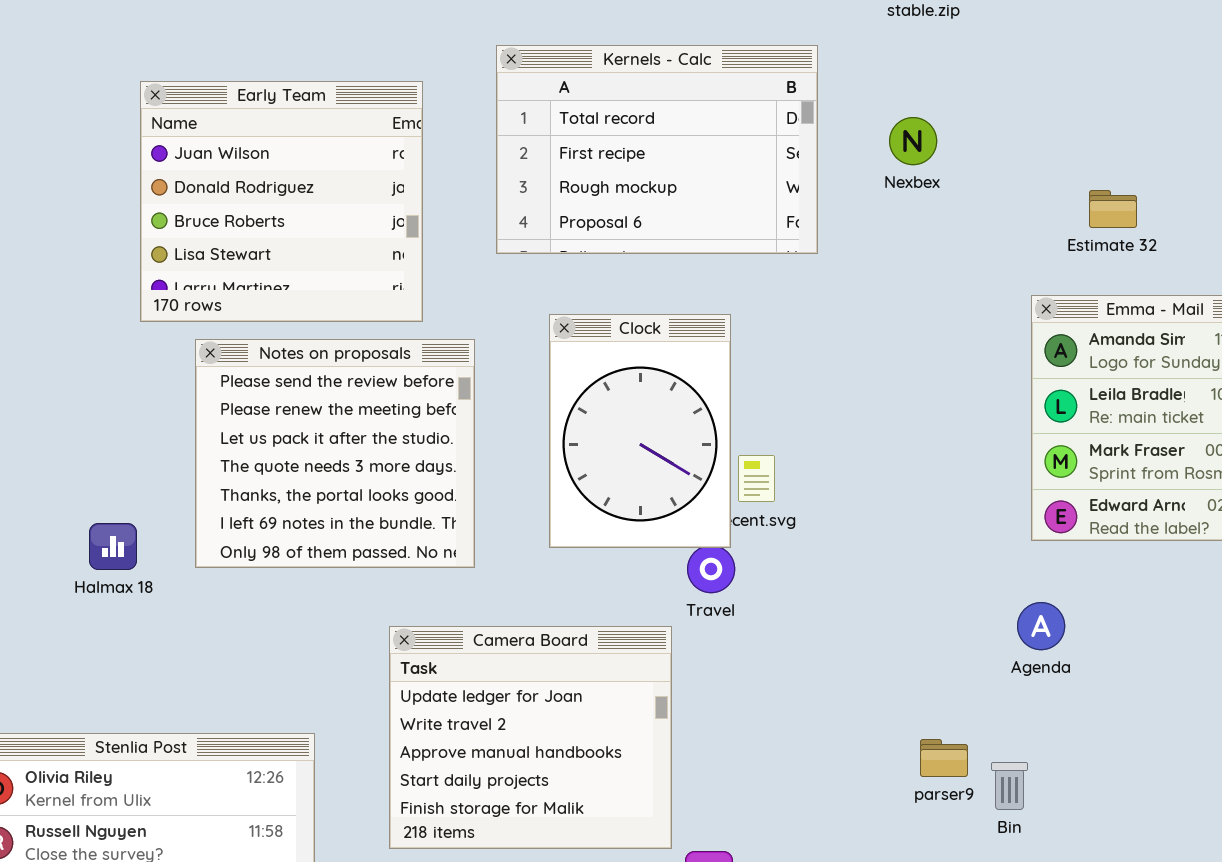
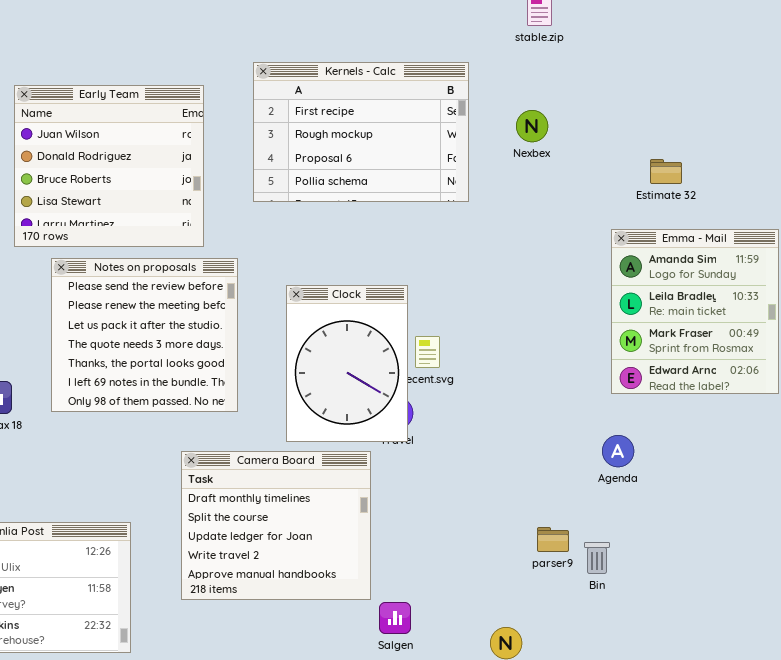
Kernels - Calc: [496,45,818,254] -> [253,62,469,202], scrolled down 1 row
Clock: [549,314,731,548] -> [286,285,408,442], moved
Camera Board: [389,626,672,849] -> [181,451,371,600], scrolled up 2 rows

